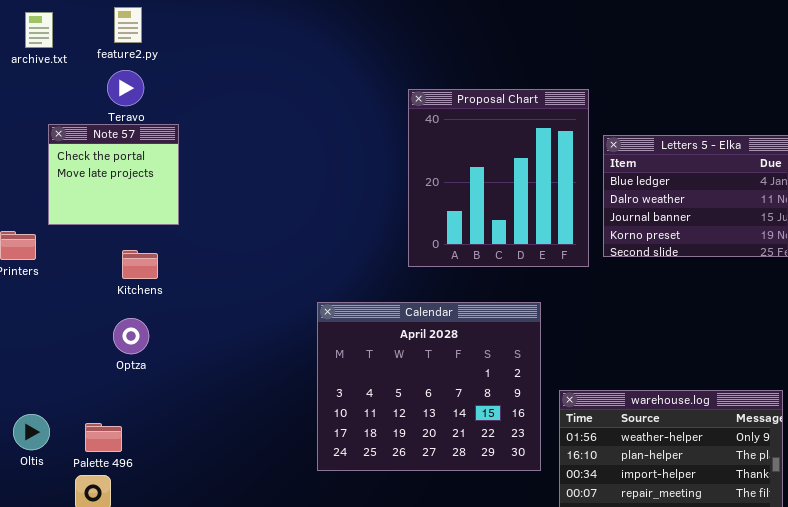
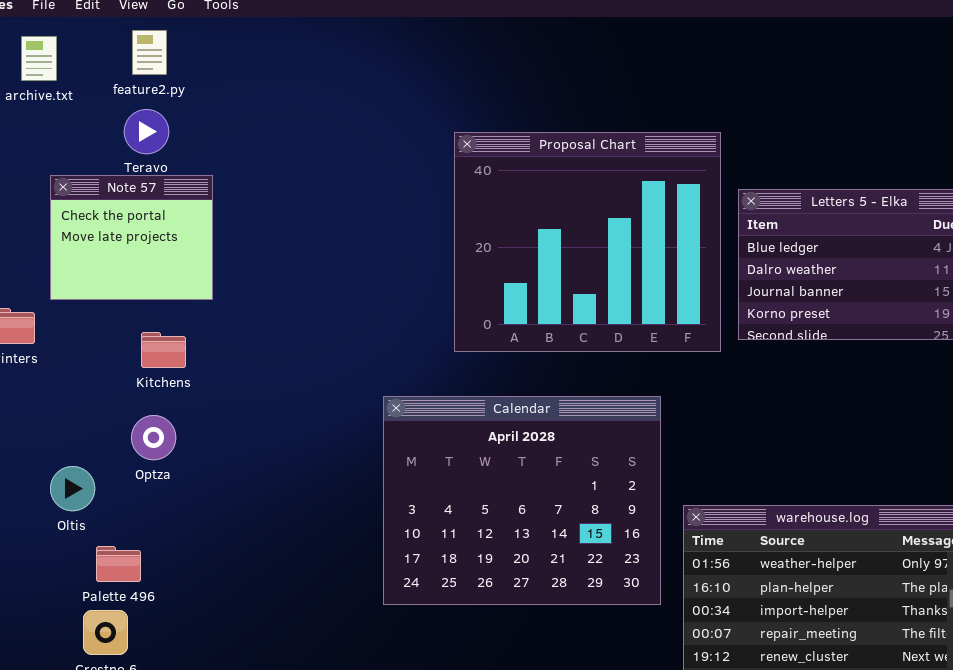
Proposal Chart: [408,89,589,267] -> [454,132,721,352], resized
Oltis: [13,414,50,450] -> [50,466,95,511], moved

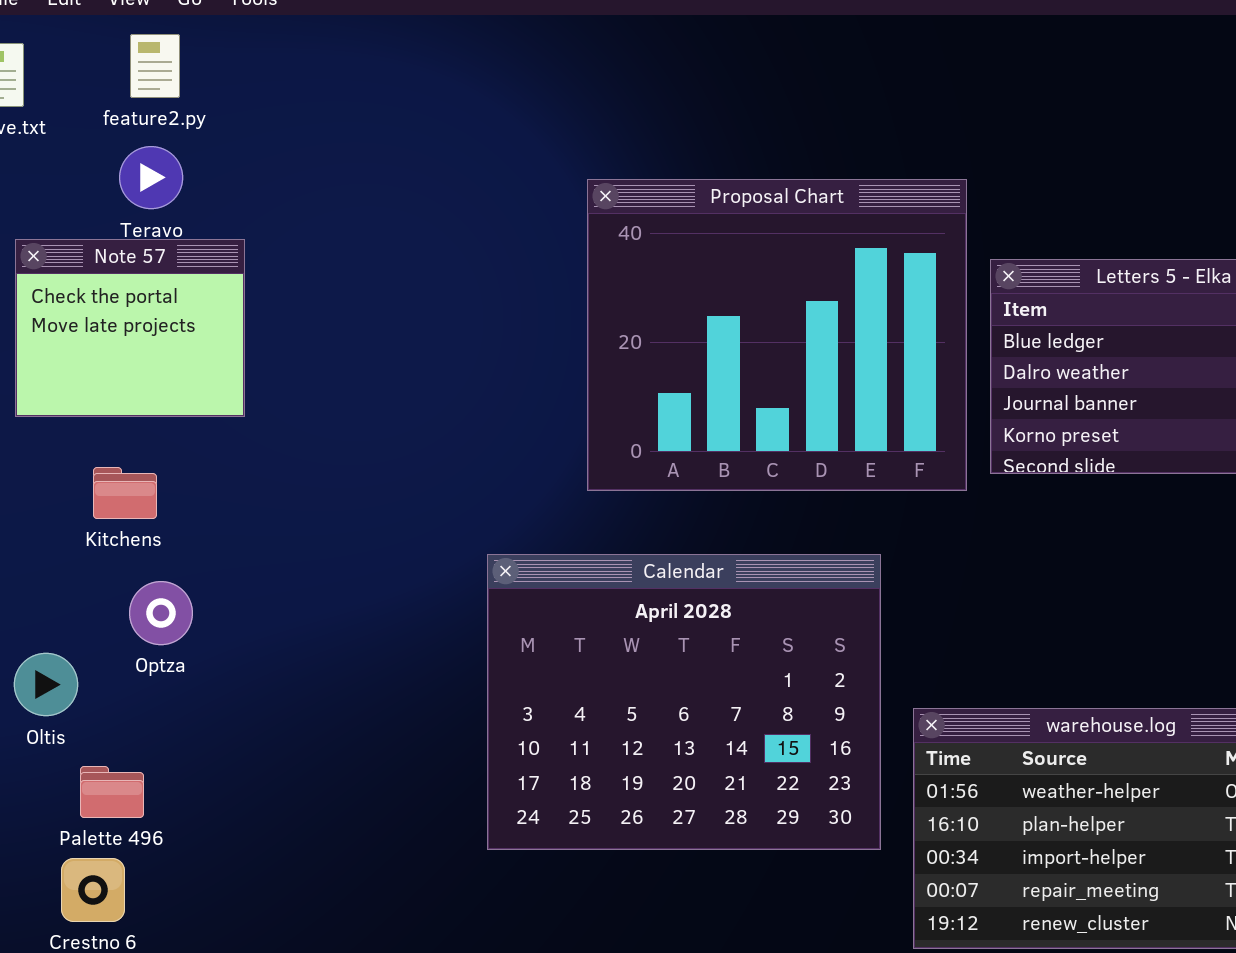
Kitchens: [141,332,186,368] -> [93,467,157,519], moved

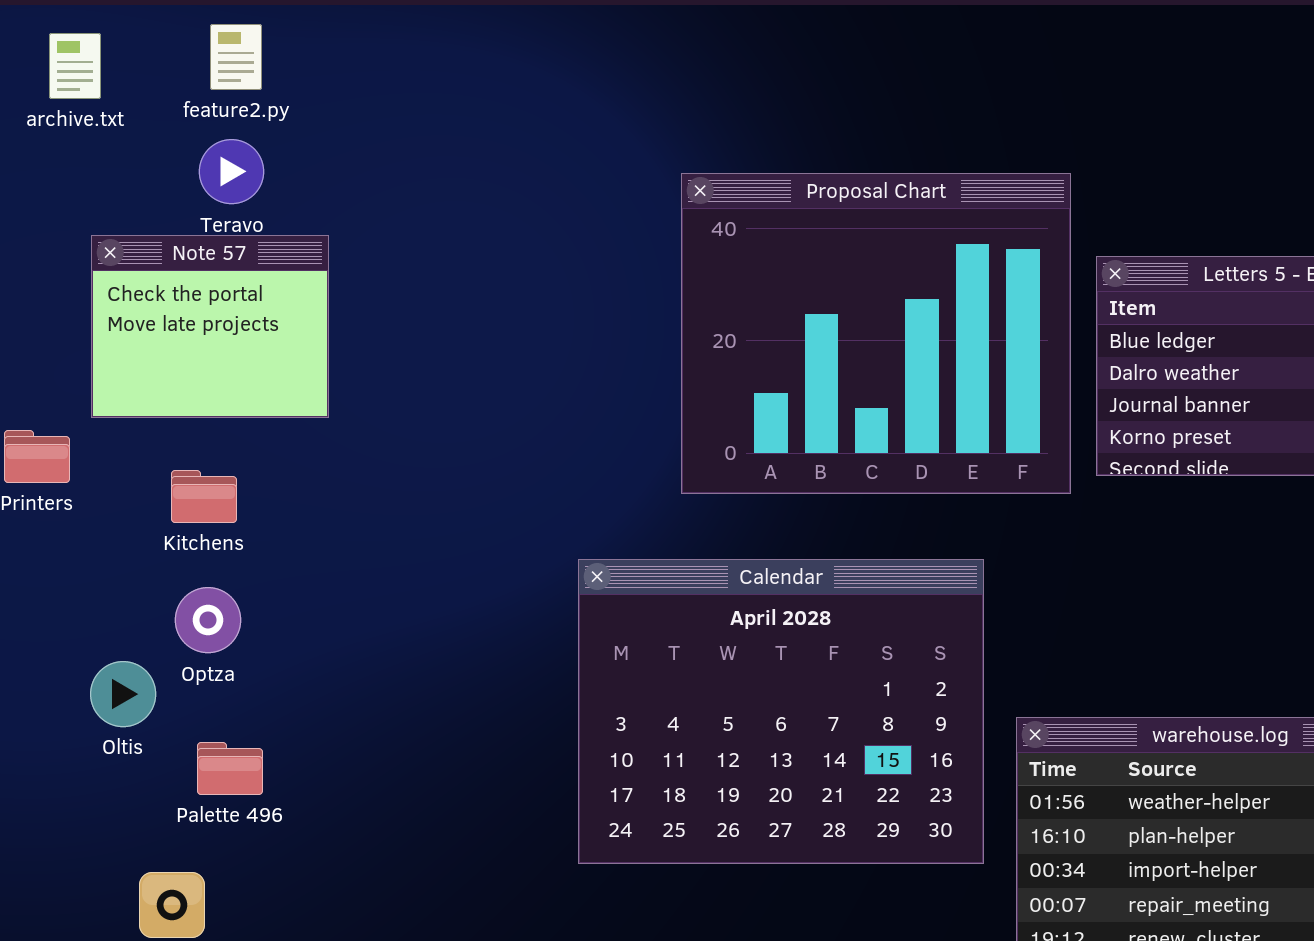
Optza: [129,581,193,645] -> [175,587,241,653], moved
Palette 496: [80,766,144,818] -> [197,742,263,795], moved

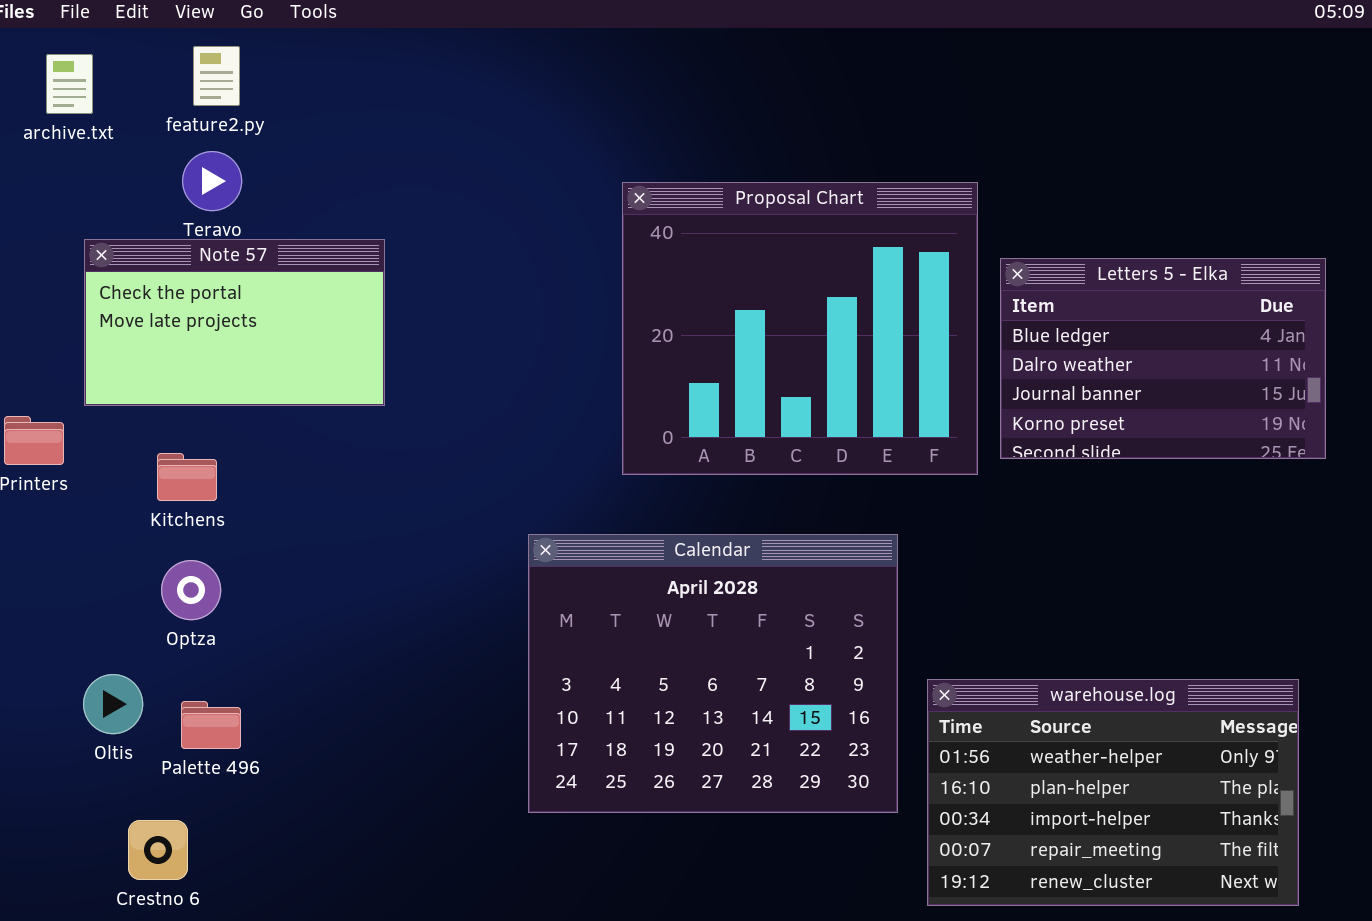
Note 57: [91,235,329,418] -> [84,239,385,406], resized
Oltis: [90,661,156,727] -> [83,674,143,734], moved

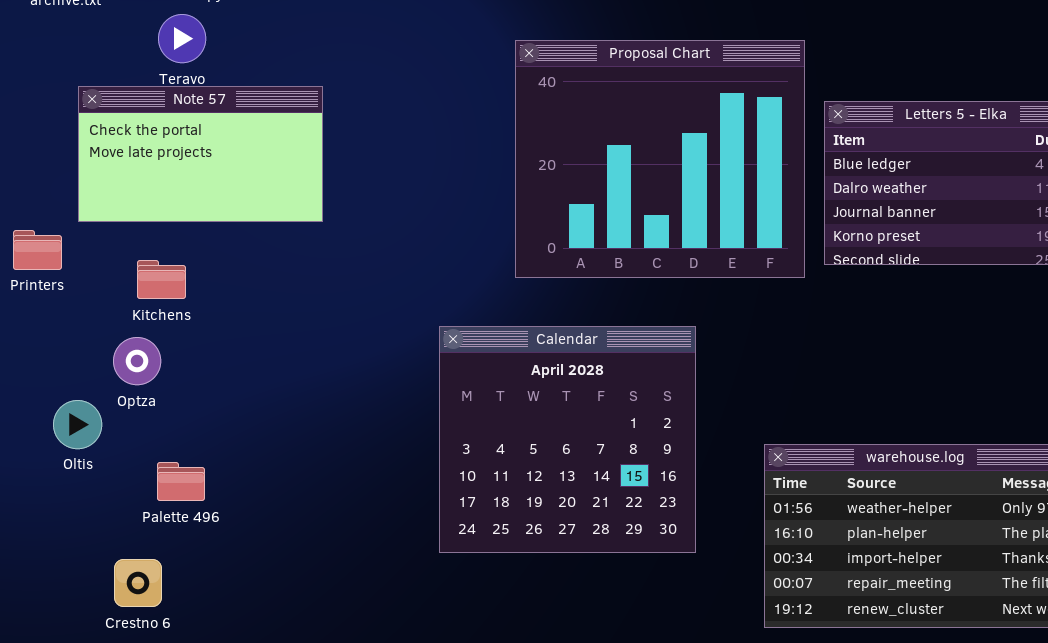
Calendar: [528,534,898,813] -> [439,326,696,553], resized
Optza: [161,560,221,620] -> [113,337,161,385], moved
Oltis: [83,674,143,734] -> [53,400,102,449], moved

